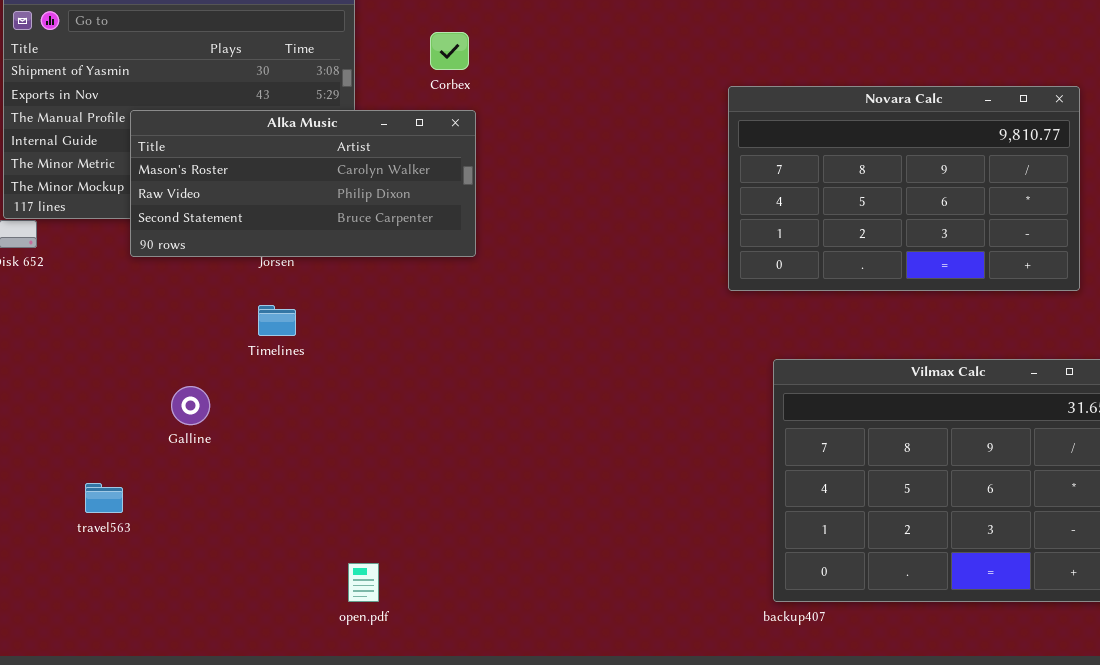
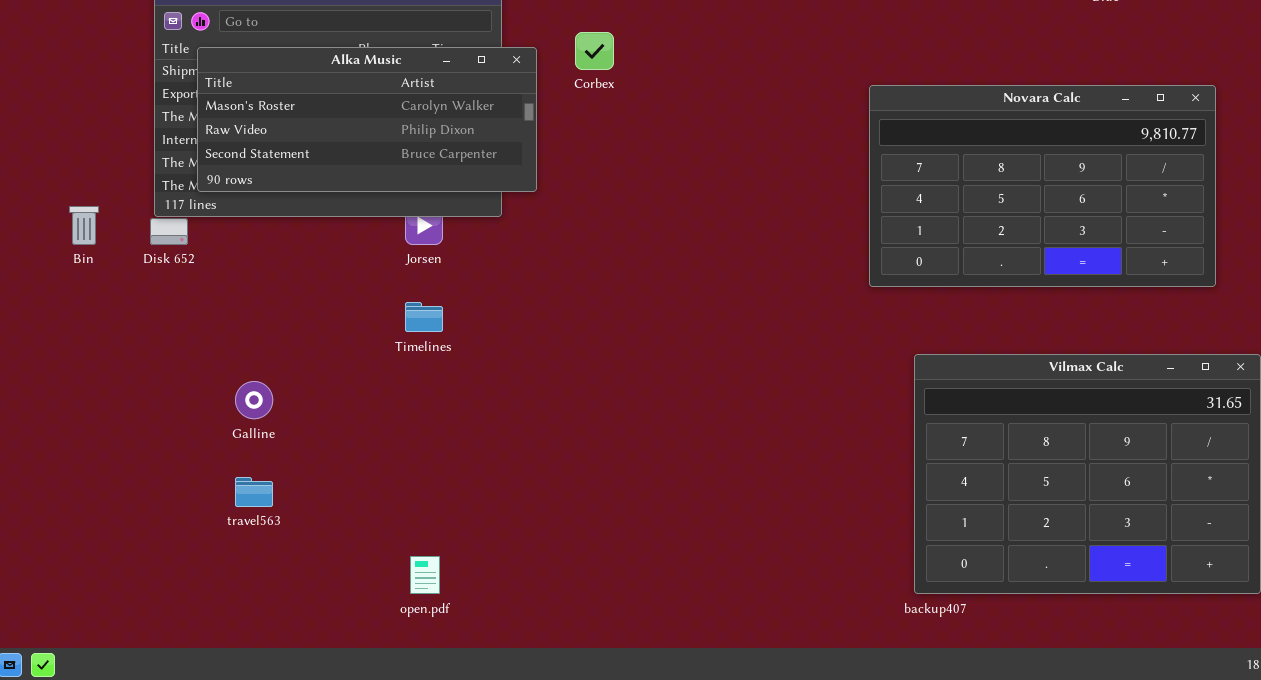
Alka Music: [130,110,476,257] -> [197,47,537,192], moved
Galline: [171,386,210,425] -> [235,381,273,419], moved
open.pdf: [348,563,379,602] -> [410,556,440,594], moved

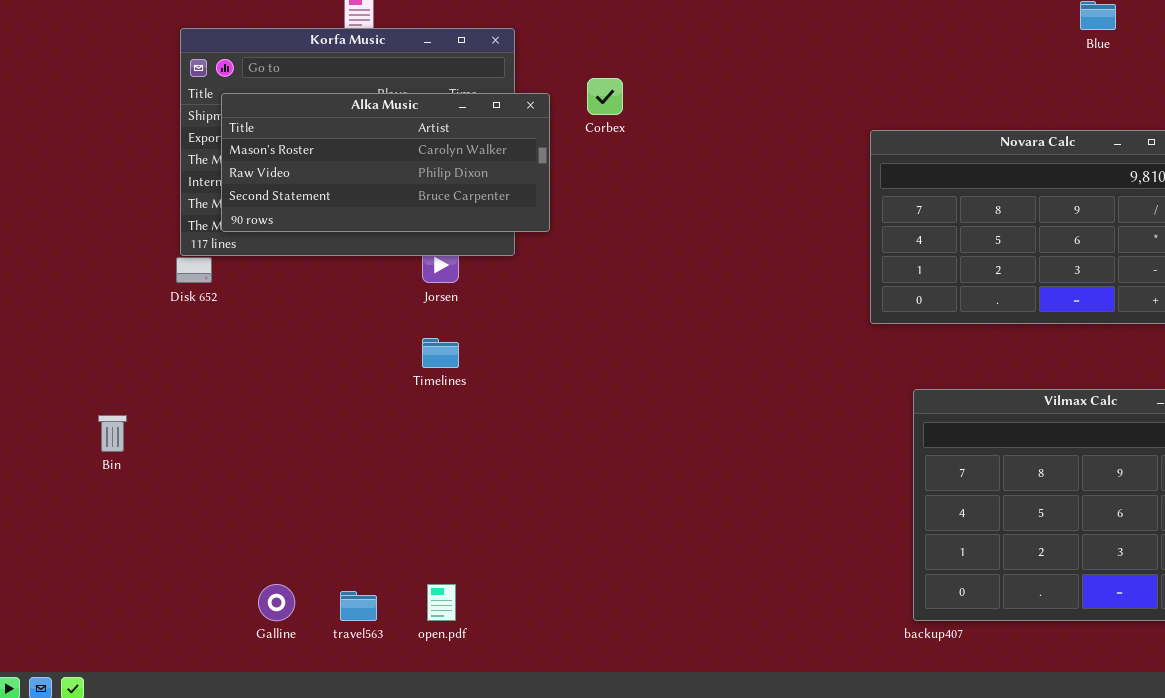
Bin: [69,206,99,245] -> [98,415,127,452], moved
Galline: [235,381,273,419] -> [258,584,295,621], moved
travel563: [235,477,273,507] -> [340,591,377,621], moved

